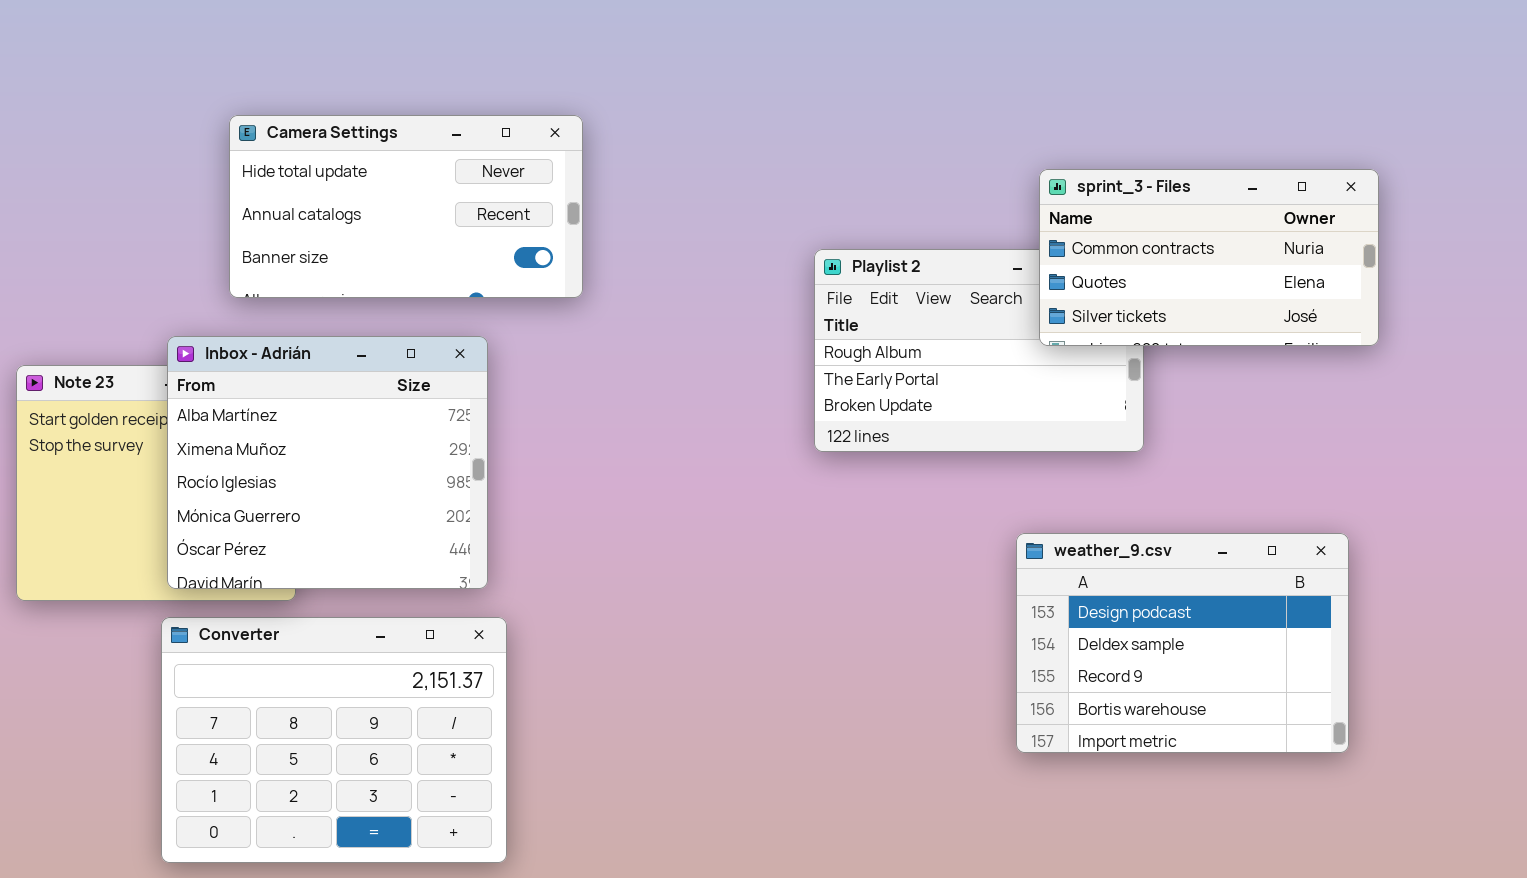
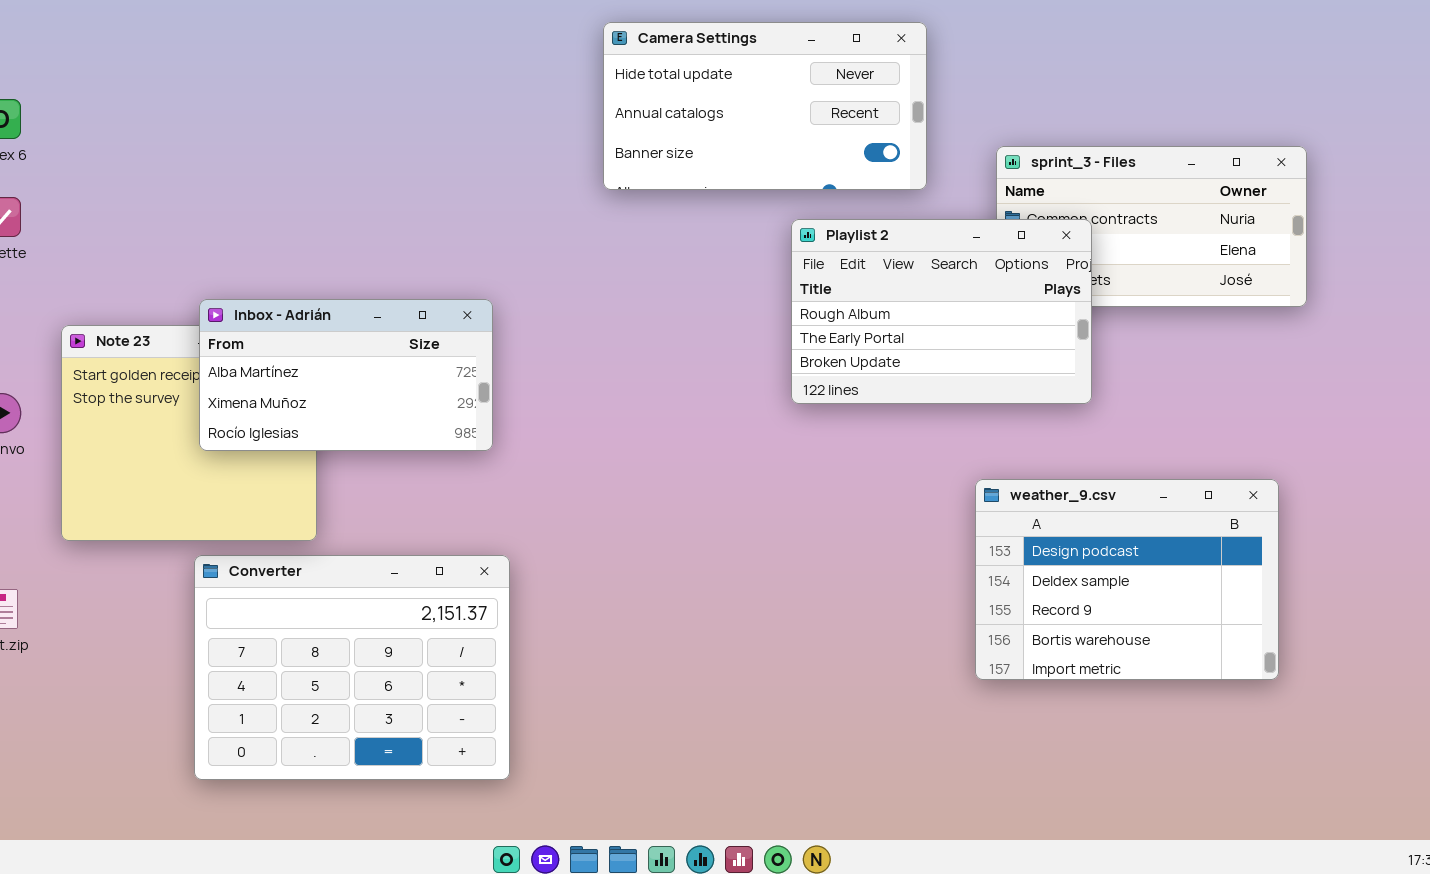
Camera Settings: [229,115,583,298] -> [603,22,927,190], moved
Playlist 2: [814,249,1144,452] -> [791,219,1092,404], raised
Inbox - Adrián: [167,336,488,589] -> [199,299,493,451], resized

